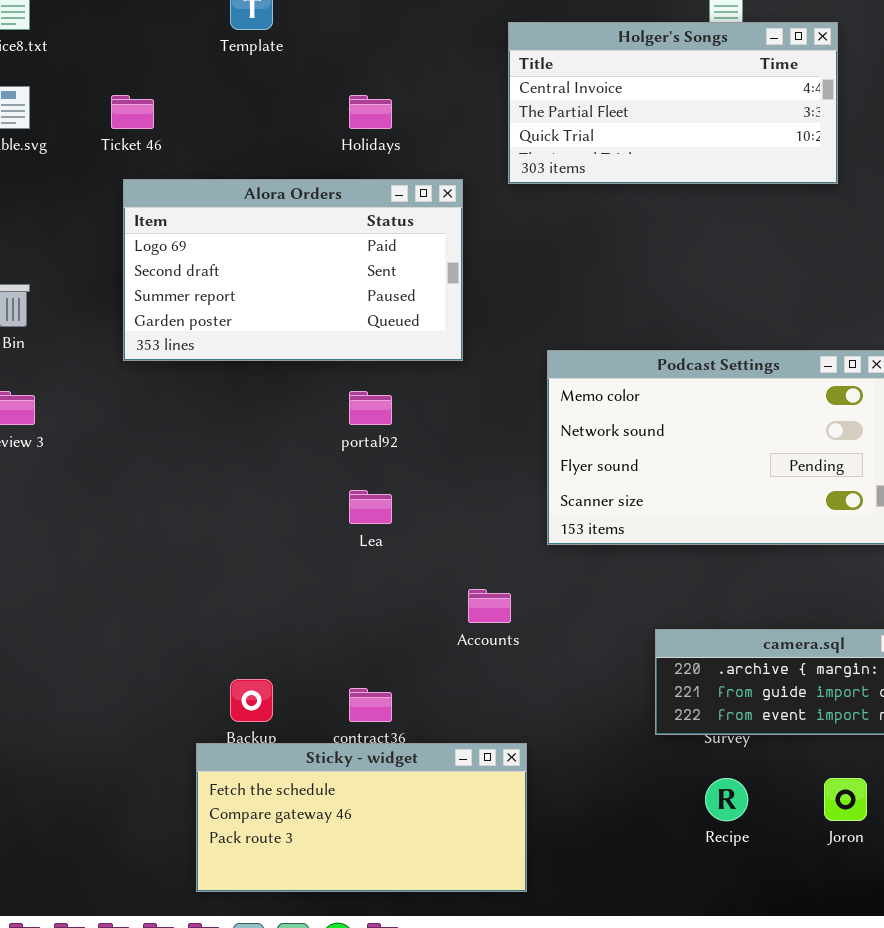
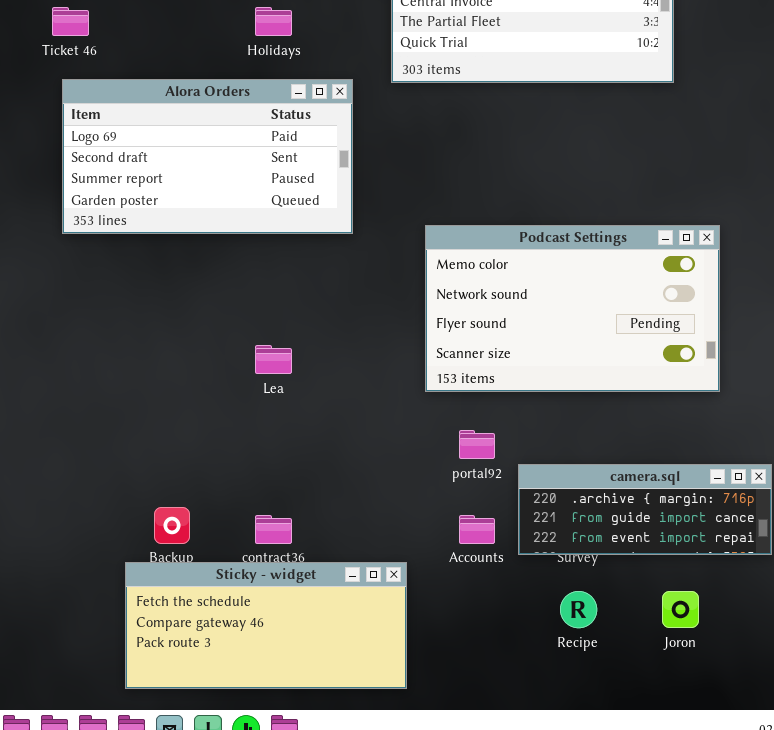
portal92: [349,391,392,425] -> [459,430,495,459], moved
Accounts: [468,589,511,623] -> [459,515,495,544], moved

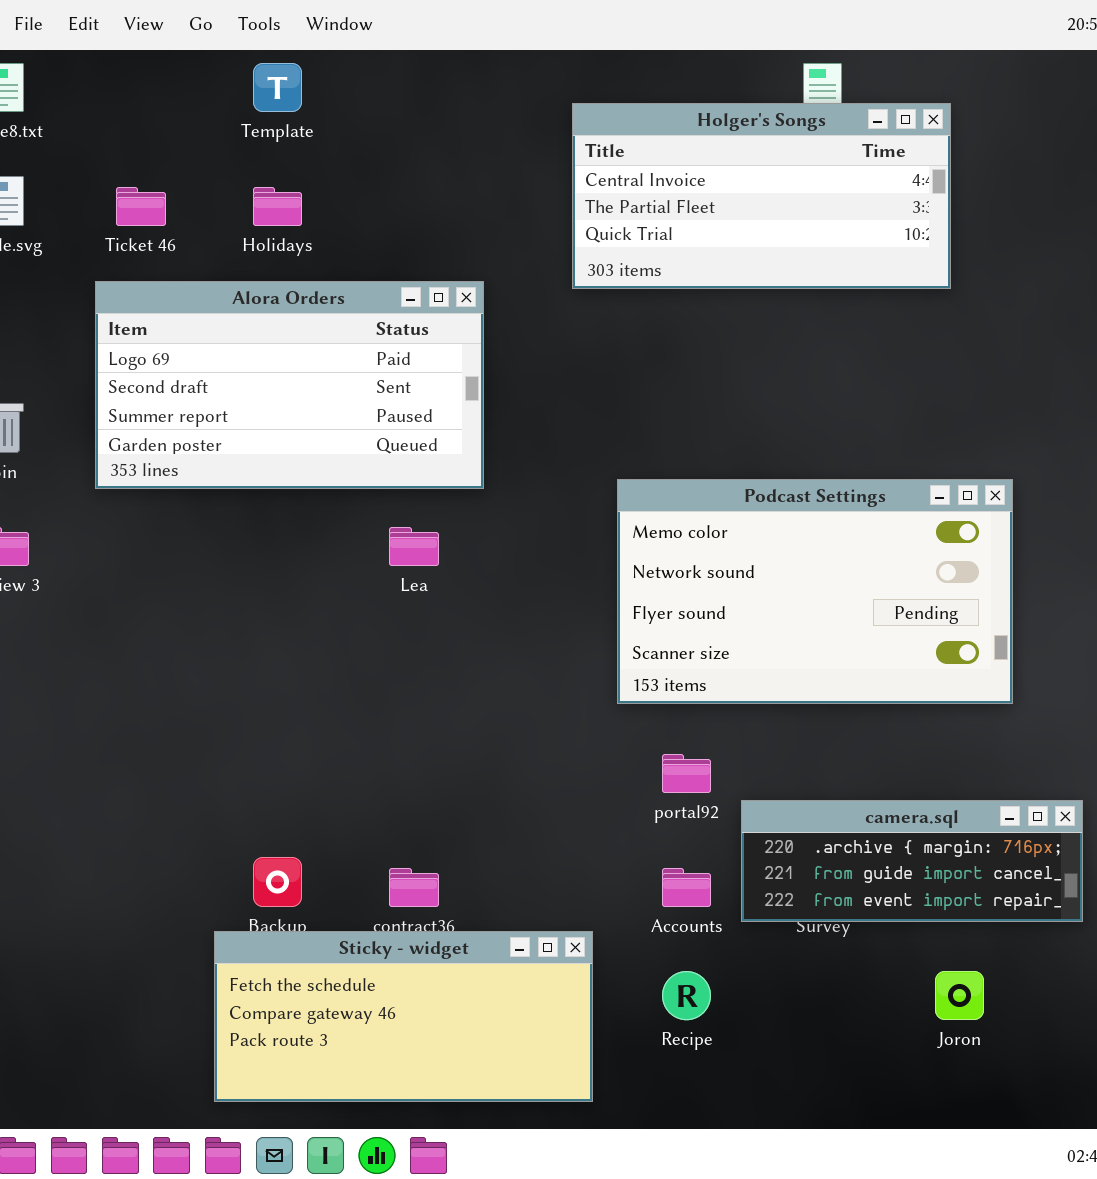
Holidays: [255,7,292,36] -> [253,187,302,226], moved
Alora Orders: [62,79,353,234] -> [95,281,484,489], moved
Lea: [255,345,292,374] -> [389,527,439,566], moved
Recipe: [560,591,597,628] -> [662,971,711,1020], moved

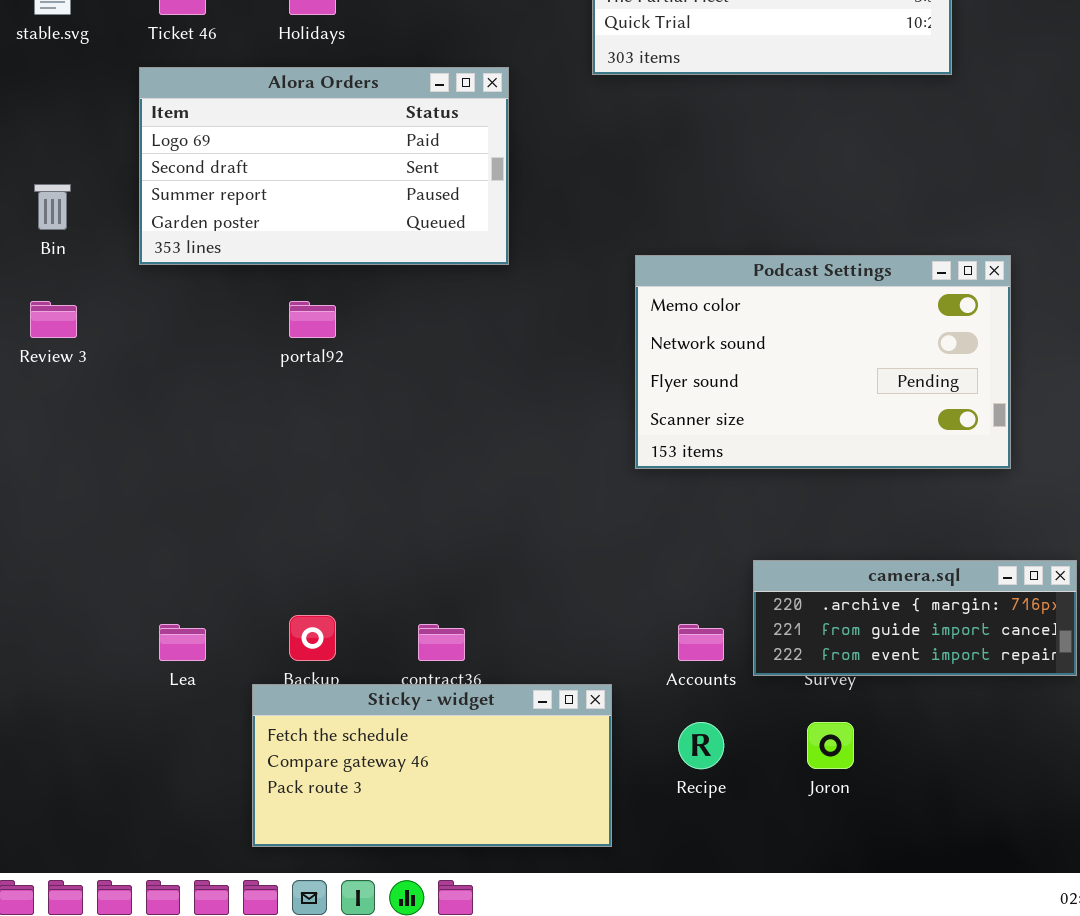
Lea: [389,527,439,566] -> [159,624,206,661], moved
portal92: [662,754,711,793] -> [289,301,336,338], moved
Joron: [935,971,984,1020] -> [807,722,854,769], moved

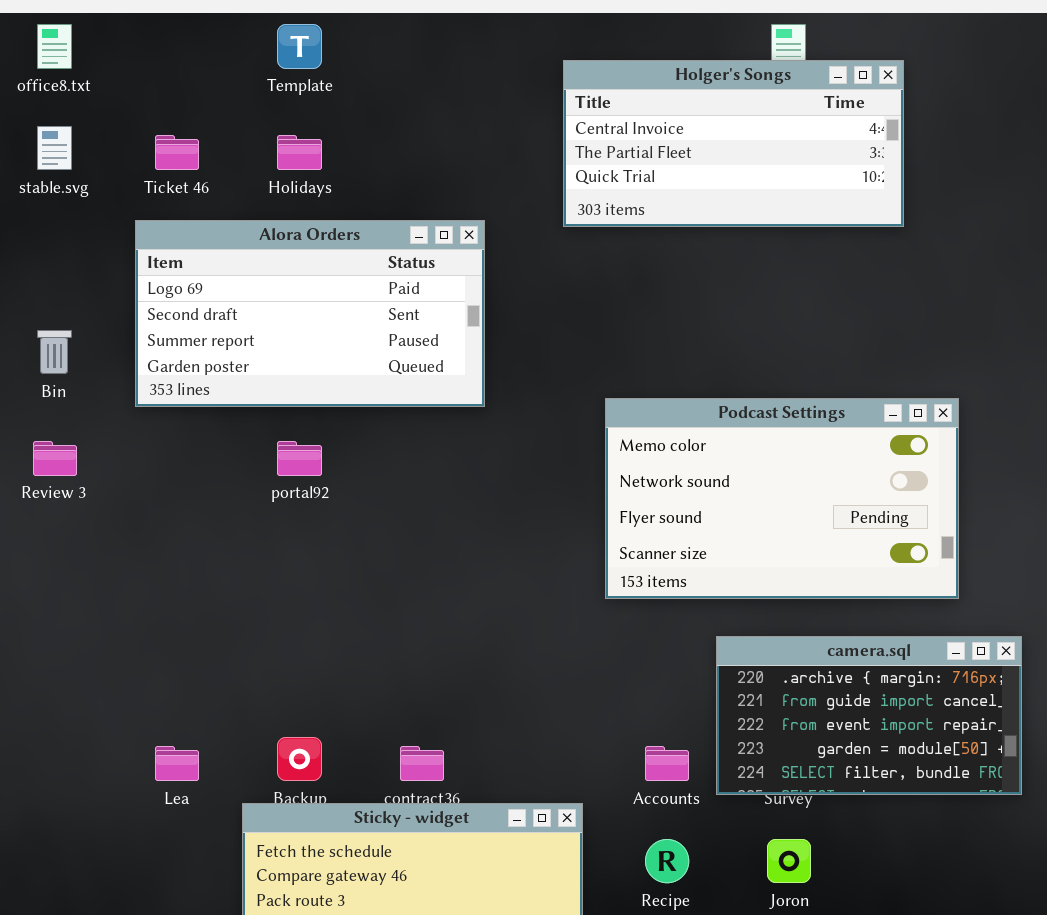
camera.sql: [753,560,1077,676] -> [716,636,1022,795], resized

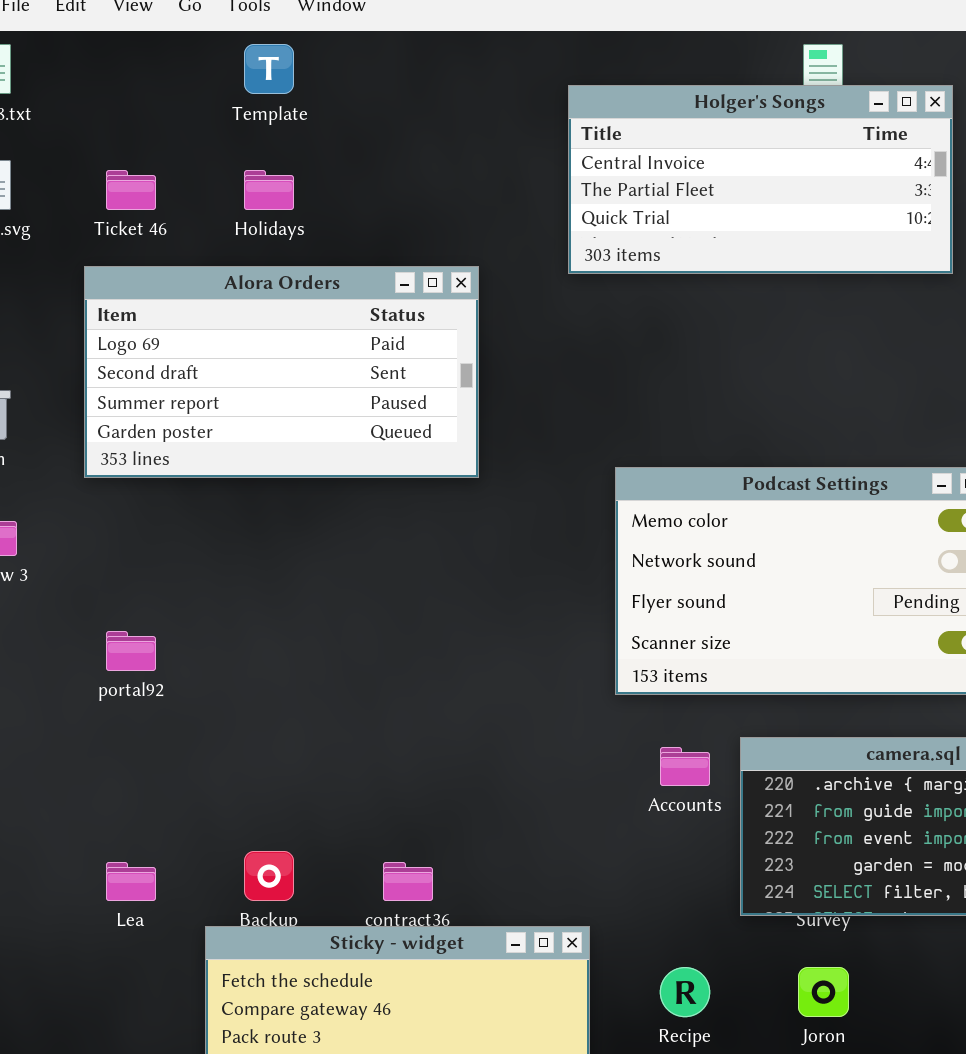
portal92: [277,441,322,476] -> [106,631,156,671], moved
Accounts: [645,746,689,781] -> [660,747,710,786], moved

